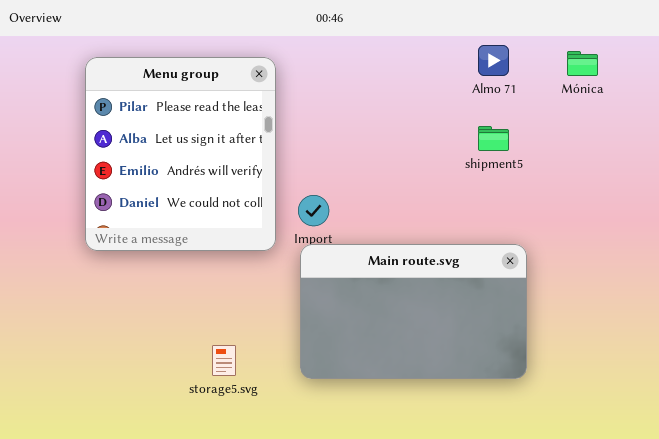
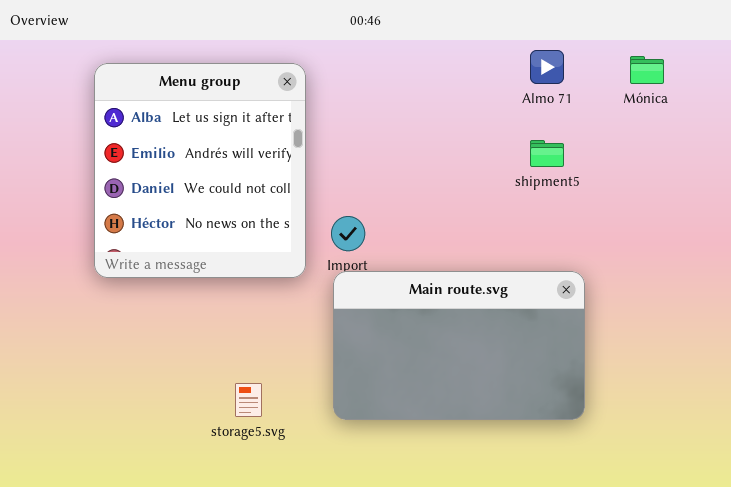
Menu group: [85,57,276,251] -> [94,63,306,278], scrolled down 1 row

